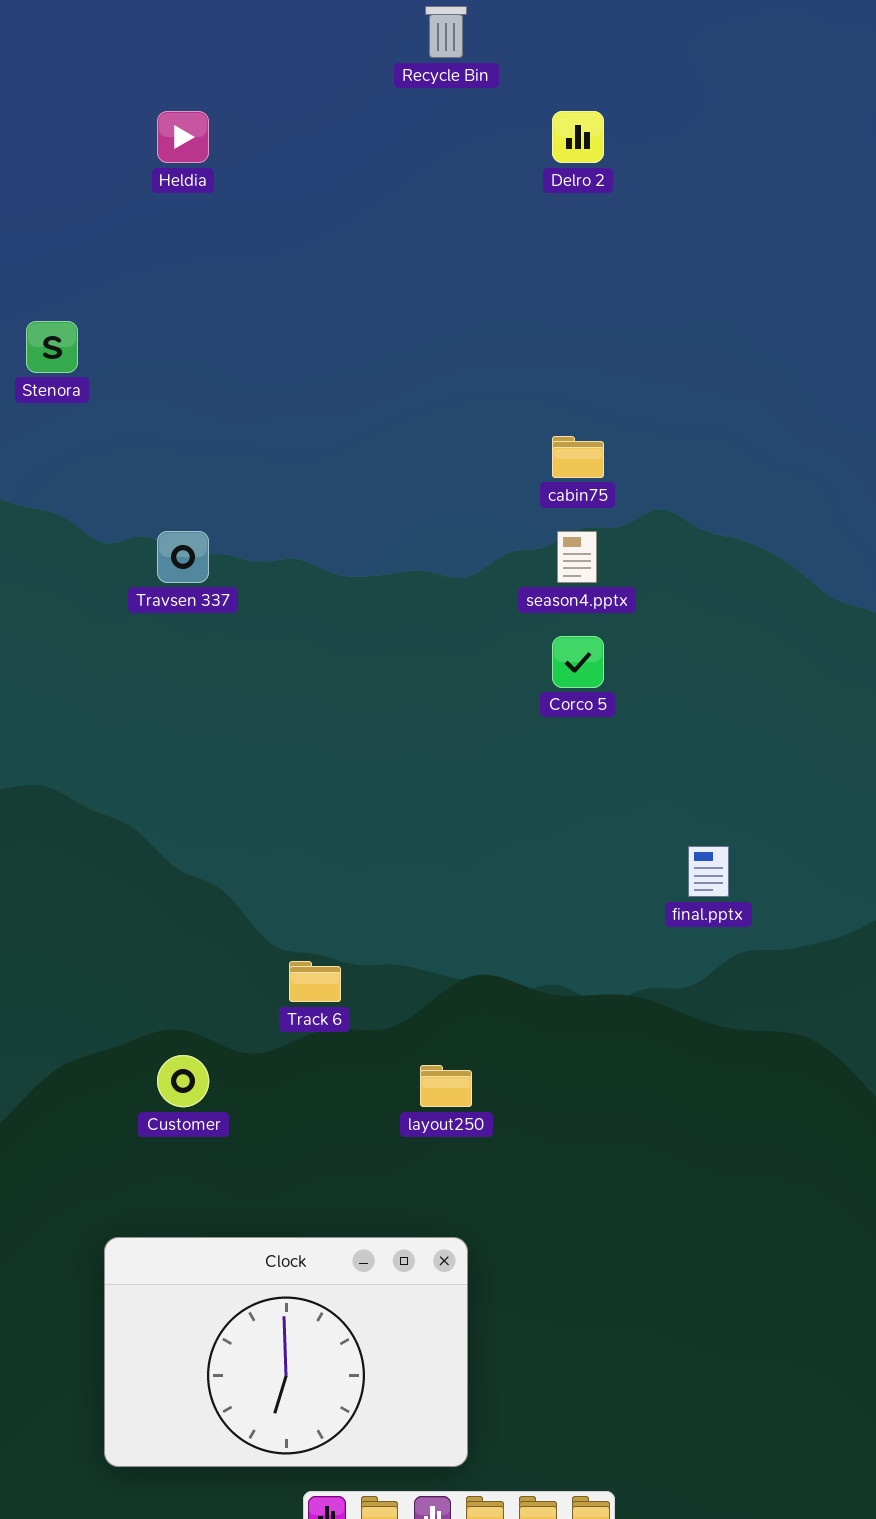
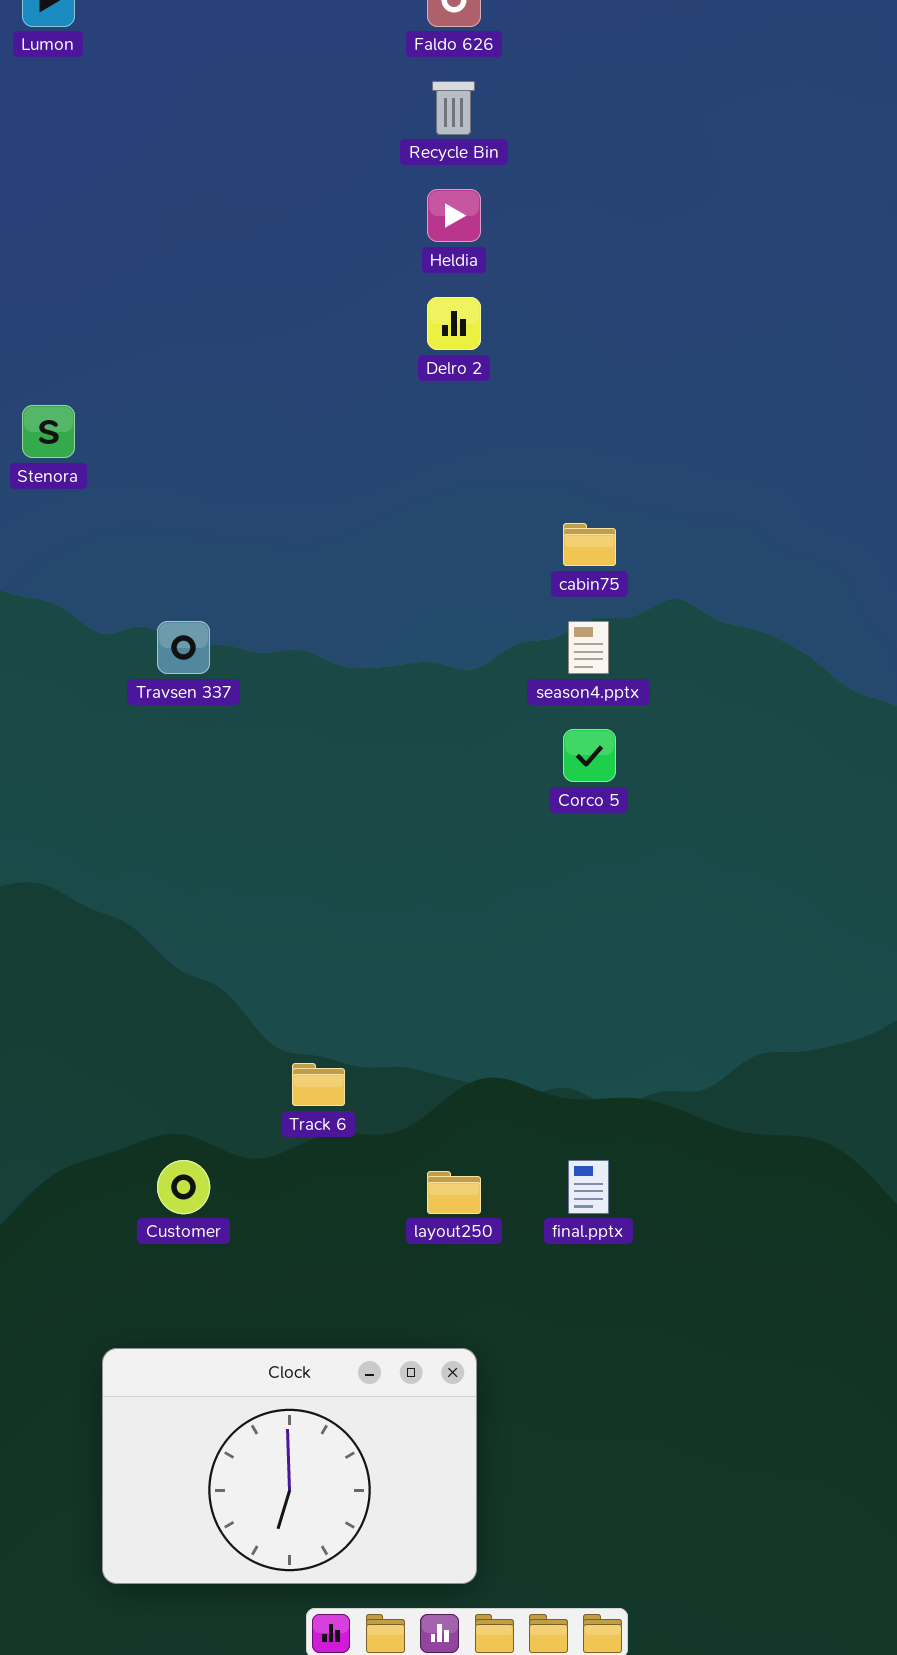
Heldia: [157,111,209,163] -> [427,189,481,242], moved
Delro 2: [552,111,604,163] -> [427,297,481,350], moved
final.pptx: [688,846,729,897] -> [568,1160,609,1214], moved

